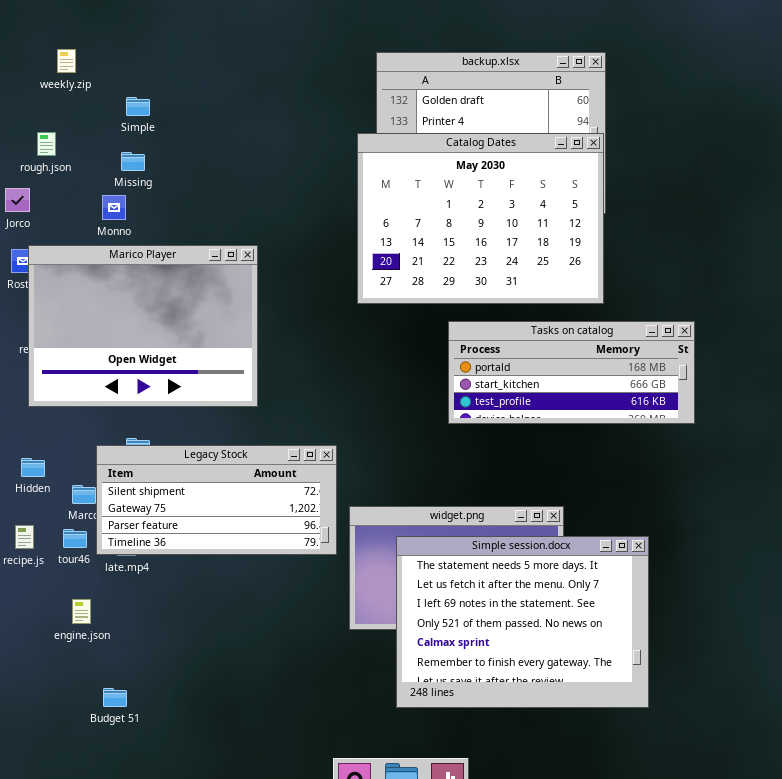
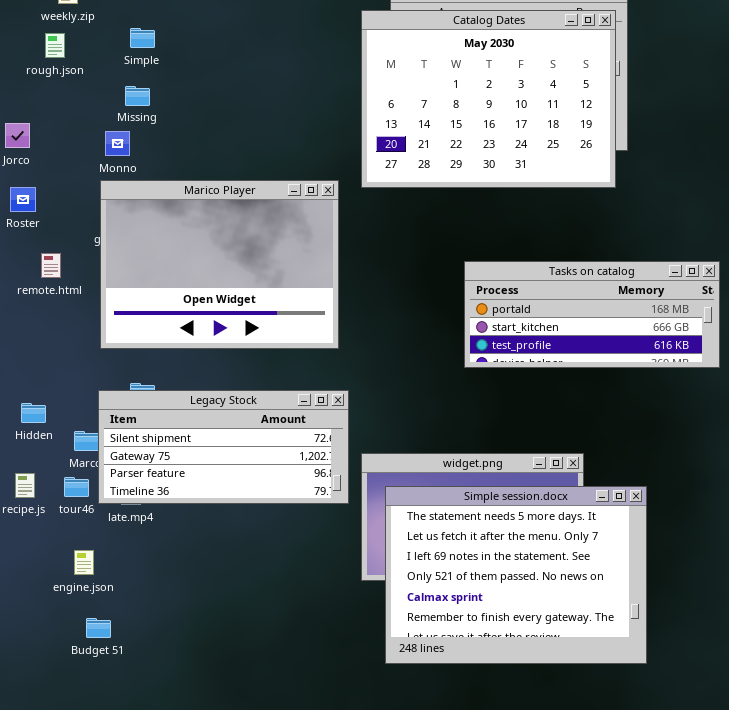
rough.json: [37,132,56,156] -> [45,33,65,58], moved
Catalog Dates: [357,133,604,304] -> [361,10,616,188], moved
Marico Player: [28,245,258,407] -> [100,180,339,349], moved
Simple session.docx: [396,536,649,708] -> [385,486,647,664], moved
Budget 51: [103,688,127,707] -> [86,618,111,638], moved

